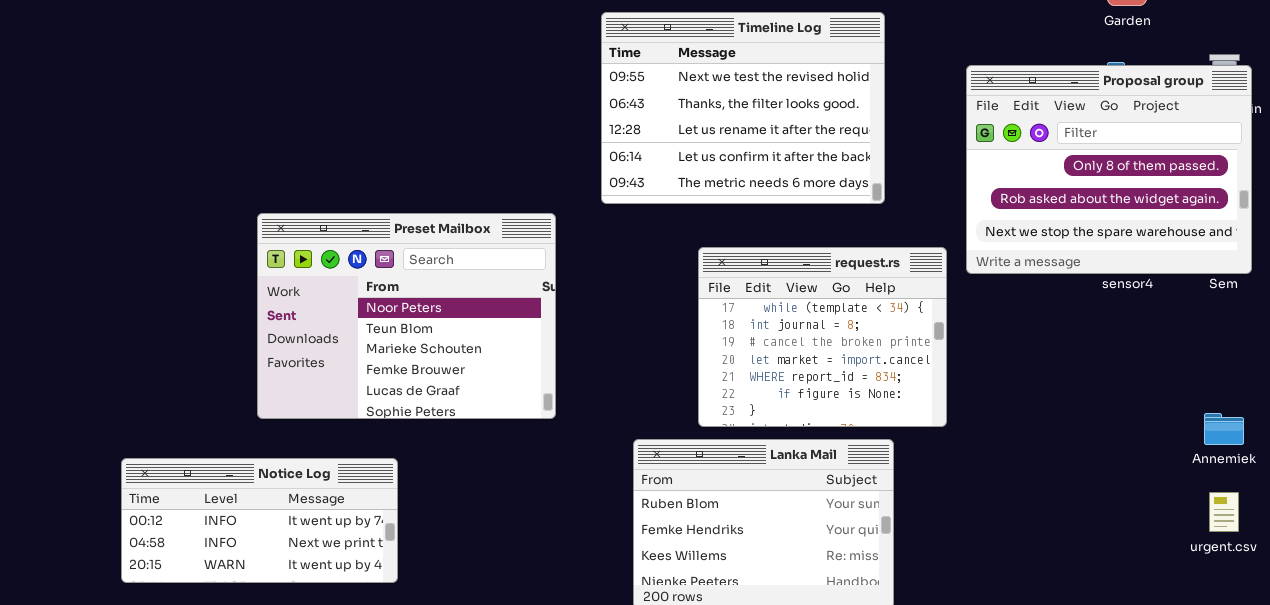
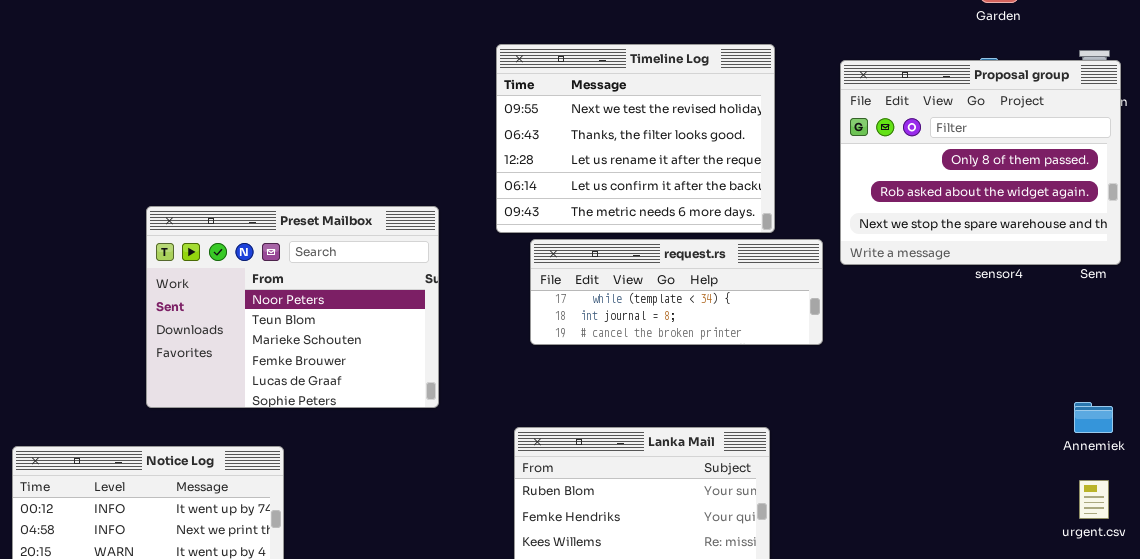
Timeline Log: [601,12,885,204] -> [496,44,775,233], moved
request.rs: [698,247,947,427] -> [530,239,823,345], resized

